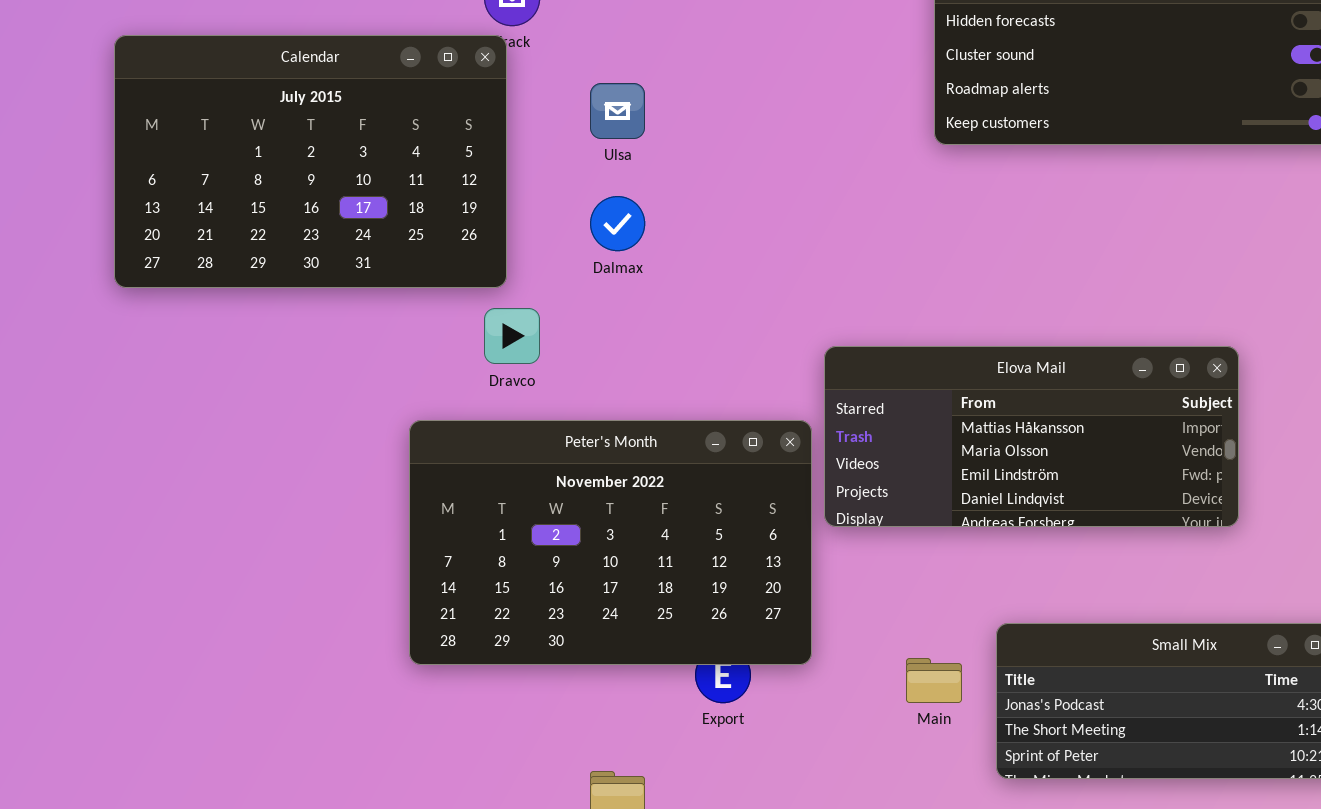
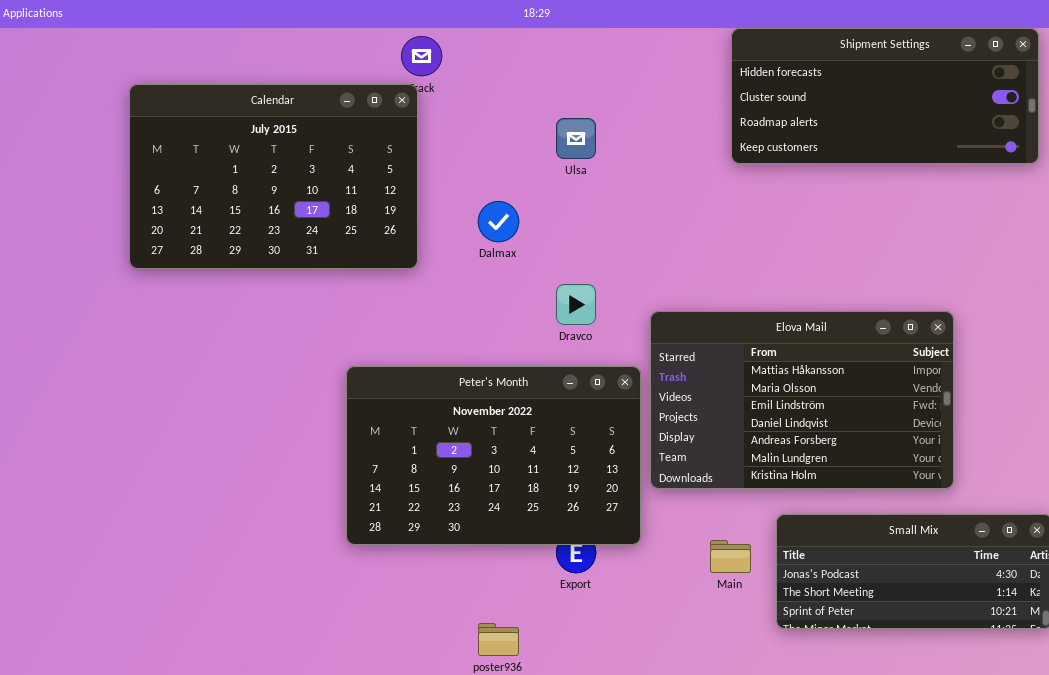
Ulsa: [590,83,645,139] -> [556,118,596,159], moved
Dravco: [484,308,540,364] -> [556,284,596,325], moved
Elova Mail: [824,346,1239,527] -> [650,311,954,489], resized

